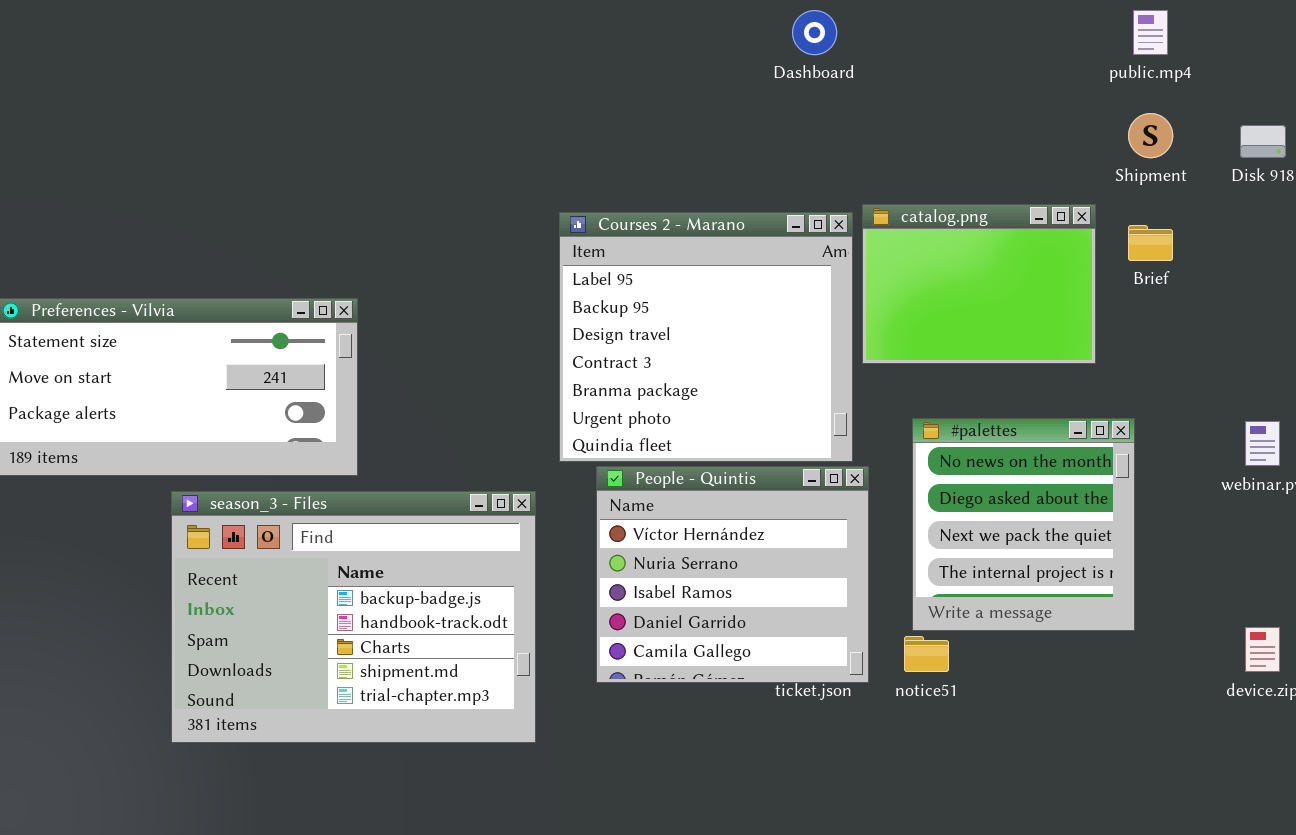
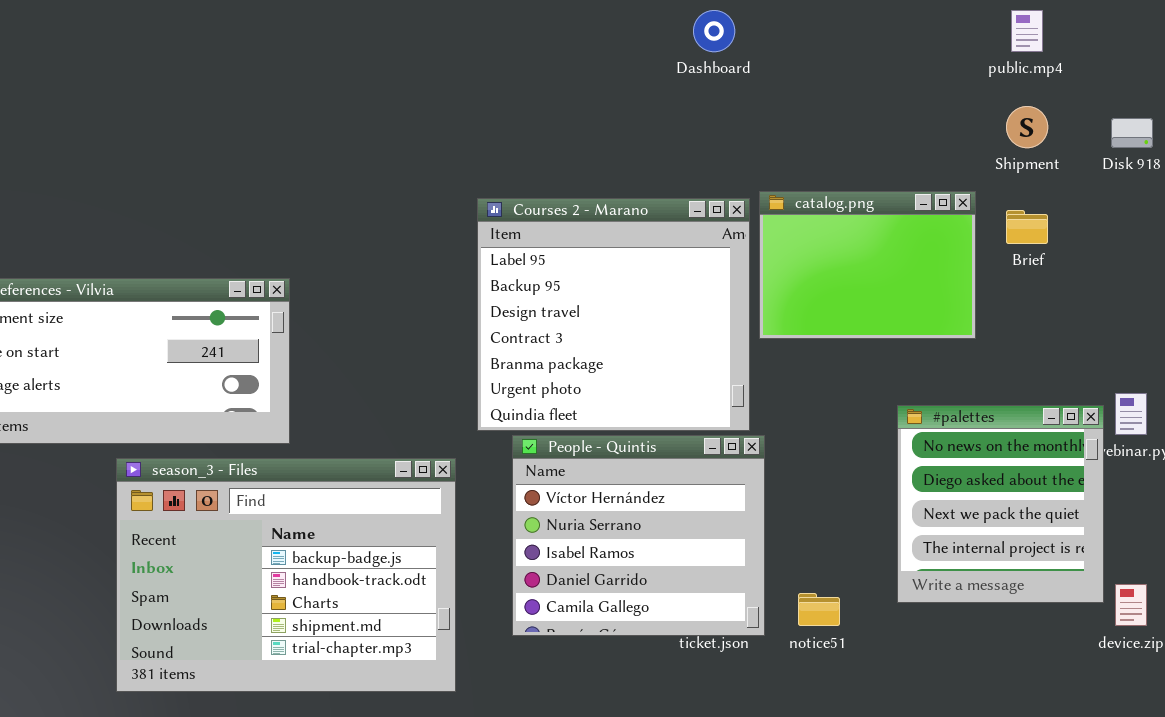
#palettes: [912,418,1135,631] -> [897,405,1104,603], moved

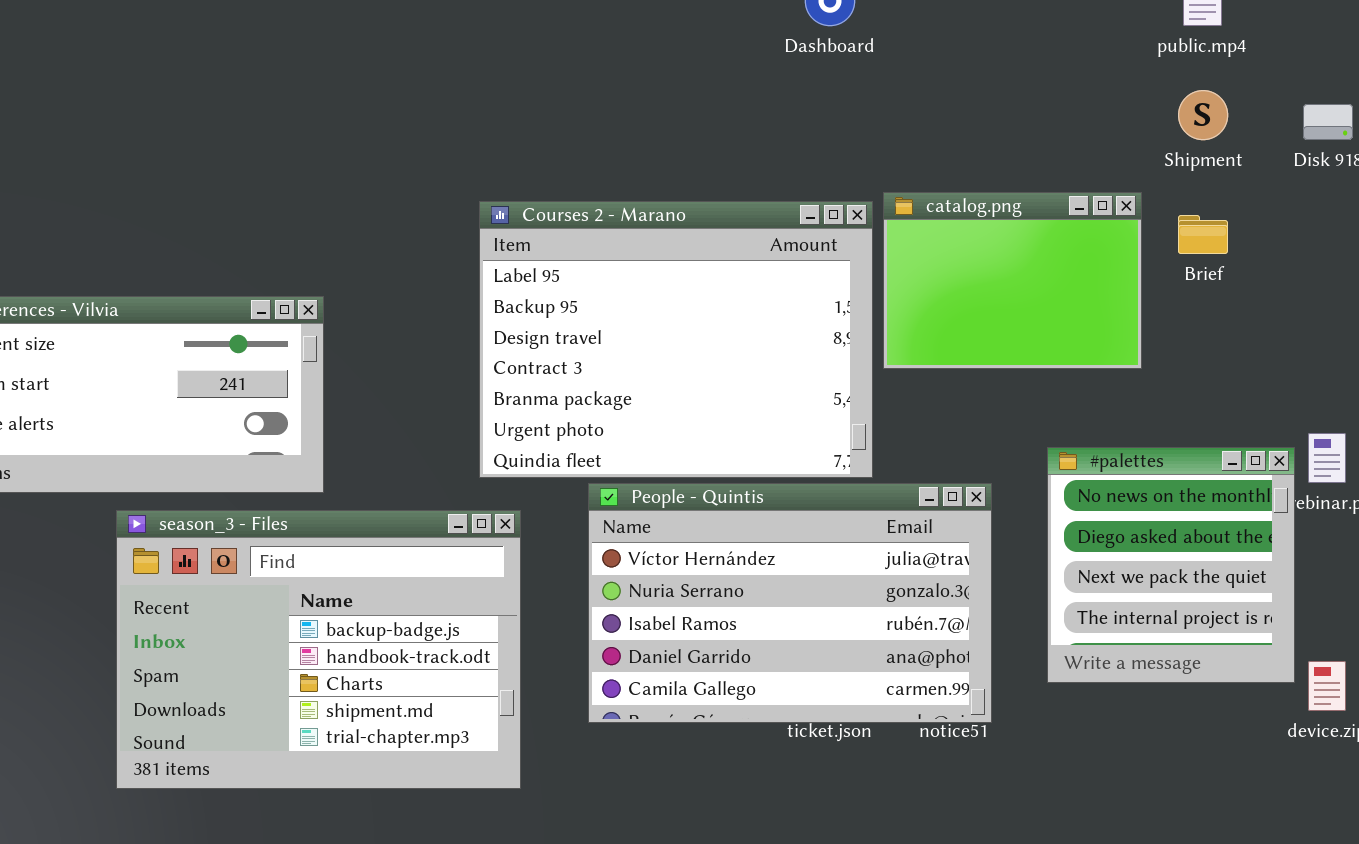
Courses 2 - Marano: [477,198,750,431] -> [479,201,873,478], resized
People - Quintis: [512,435,765,636] -> [588,483,992,723], resized

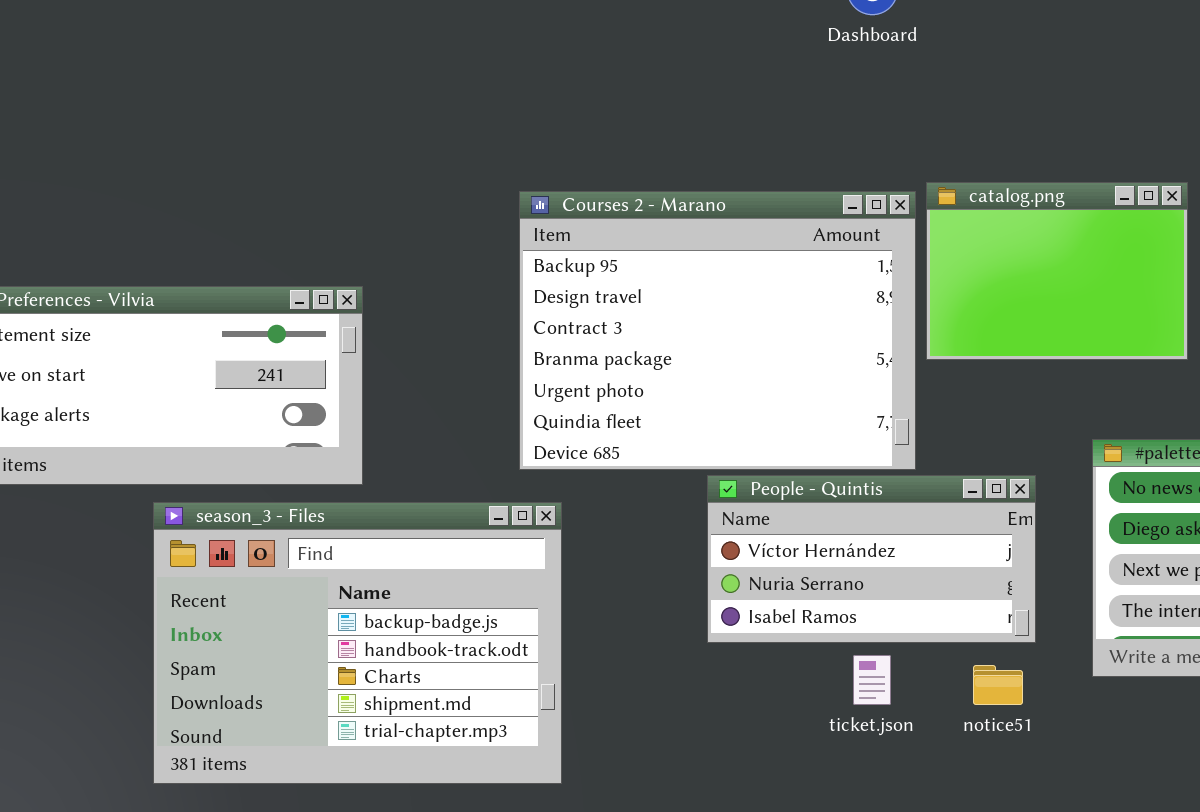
Courses 2 - Marano: [479,201,873,478] -> [519,191,916,470], scrolled down 1 row
People - Quintis: [588,483,992,723] -> [707,475,1036,643], resized

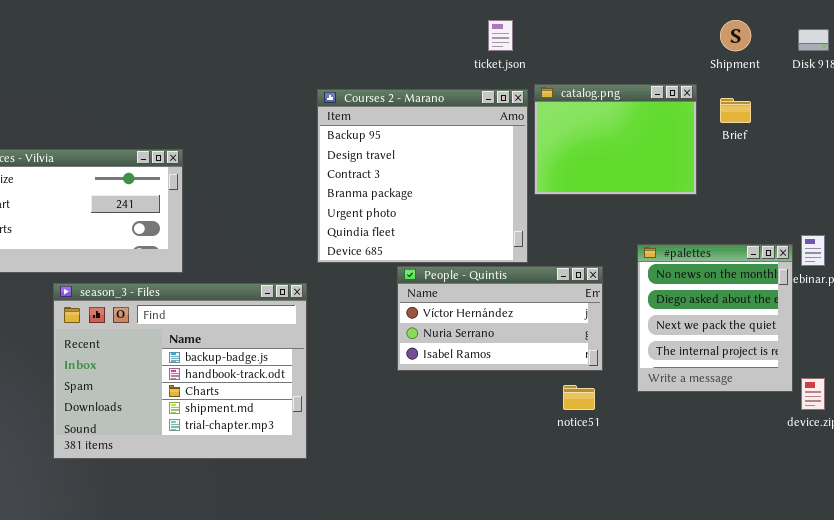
Courses 2 - Marano: [519,191,916,470] -> [317,89,528,263], resized
ticket.json: [853,655,891,705] -> [488,20,513,51], moved

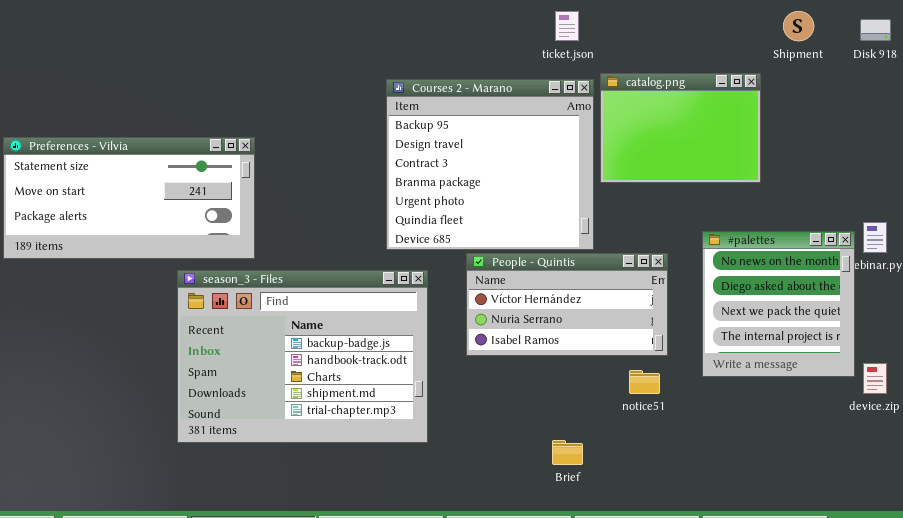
Brief: [720,98,751,123] -> [552,440,583,465], moved
season_3 - Files: [53,283,307,459] -> [177,270,428,443], moved

